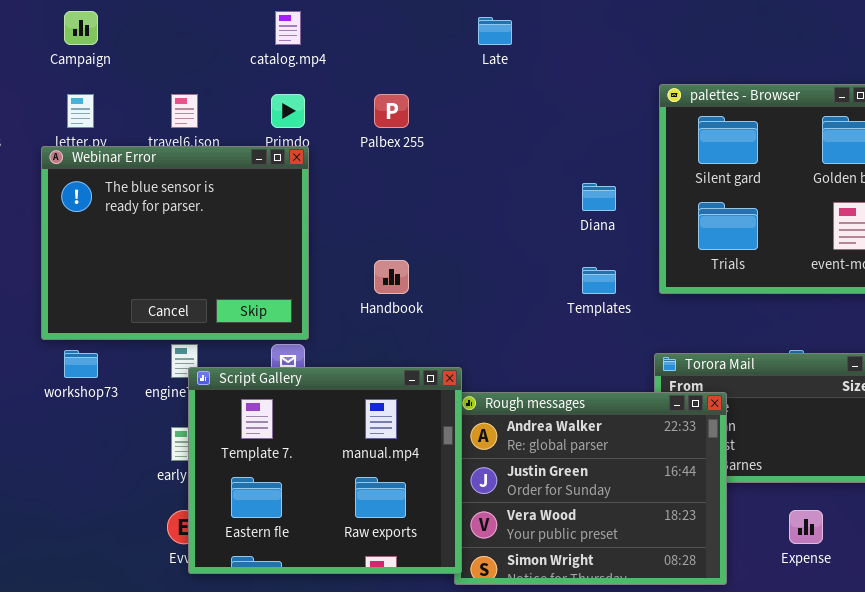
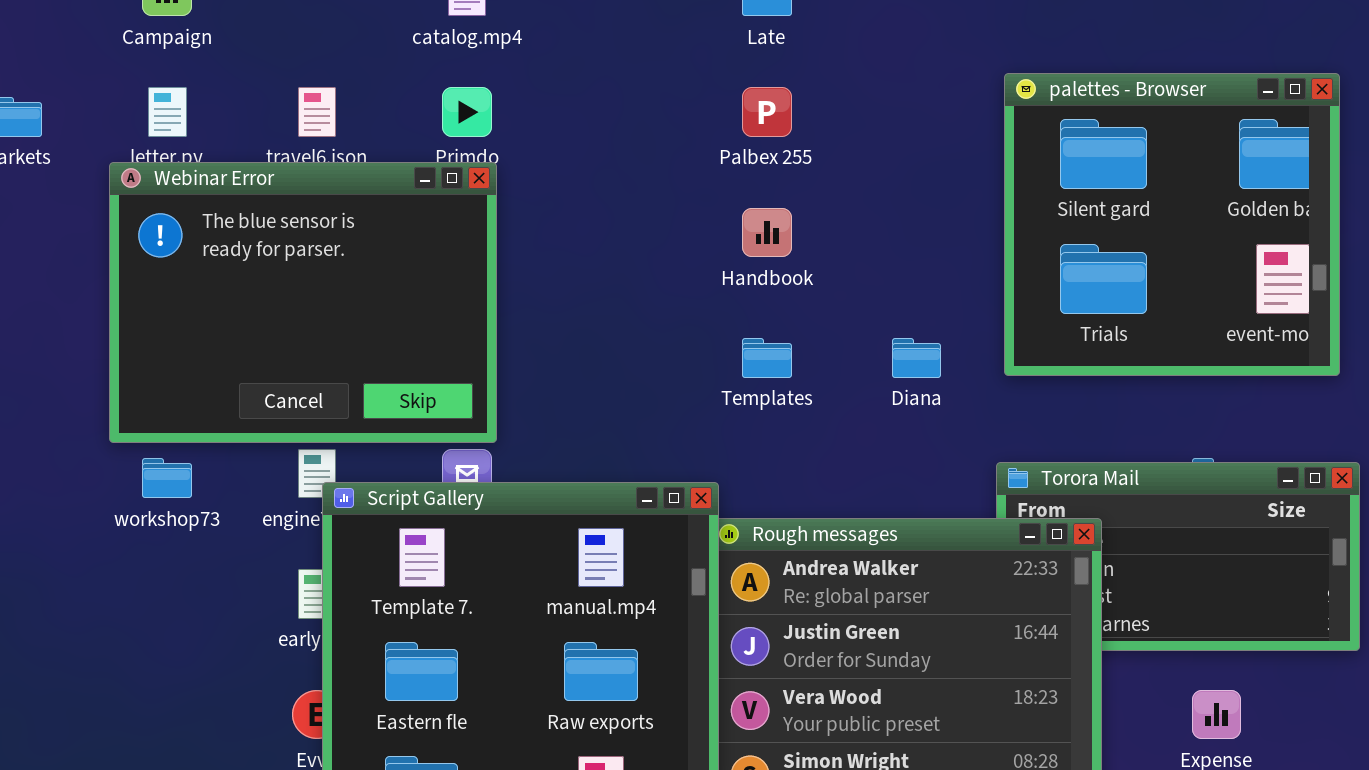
Palbex 255: [374,94,409,128] -> [742,87,792,137], moved
Diana: [582,183,616,211] -> [892,338,941,378], moved
Handbook: [374,260,409,294] -> [742,208,792,257], moved
Templates: [582,267,616,294] -> [742,338,792,378], moved

